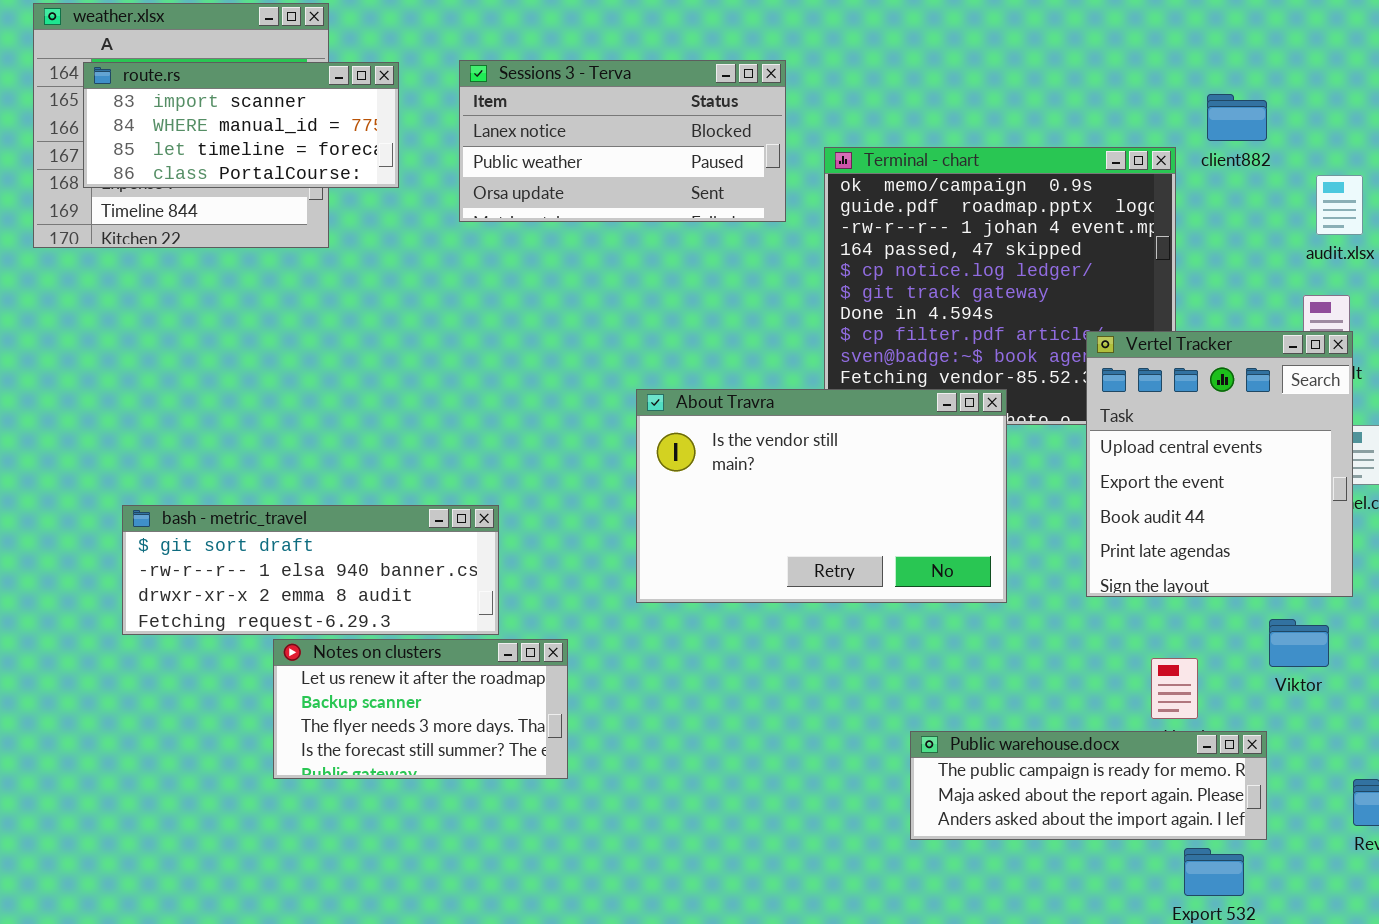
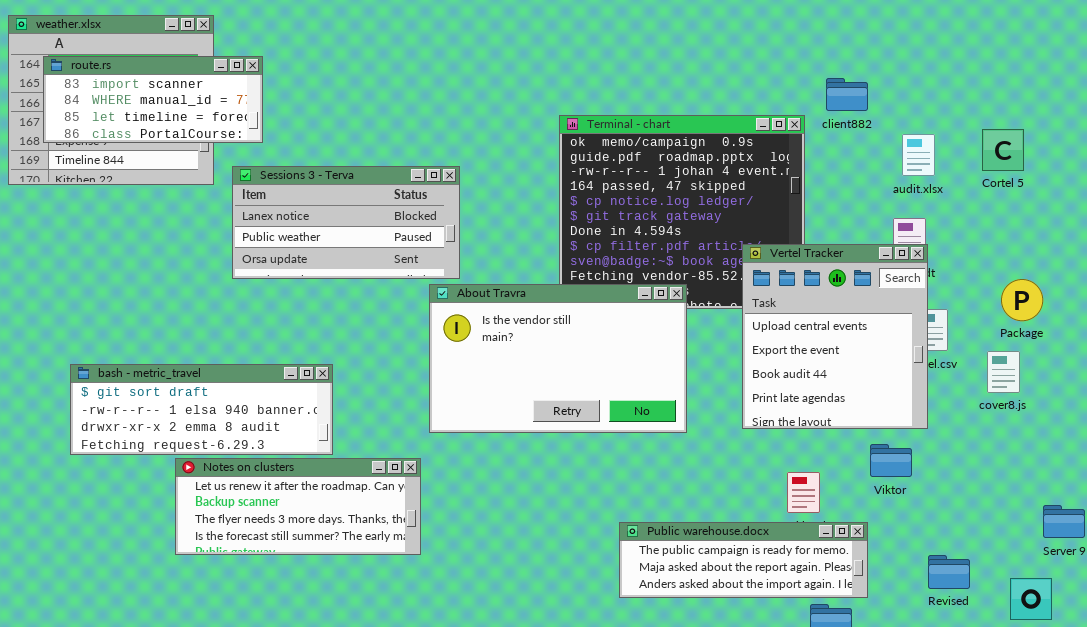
Sessions 3 - Terva: [459,60,786,222] -> [232,166,460,279], moved
Notes on clusters: [273,639,568,779] -> [175,458,421,555], resized

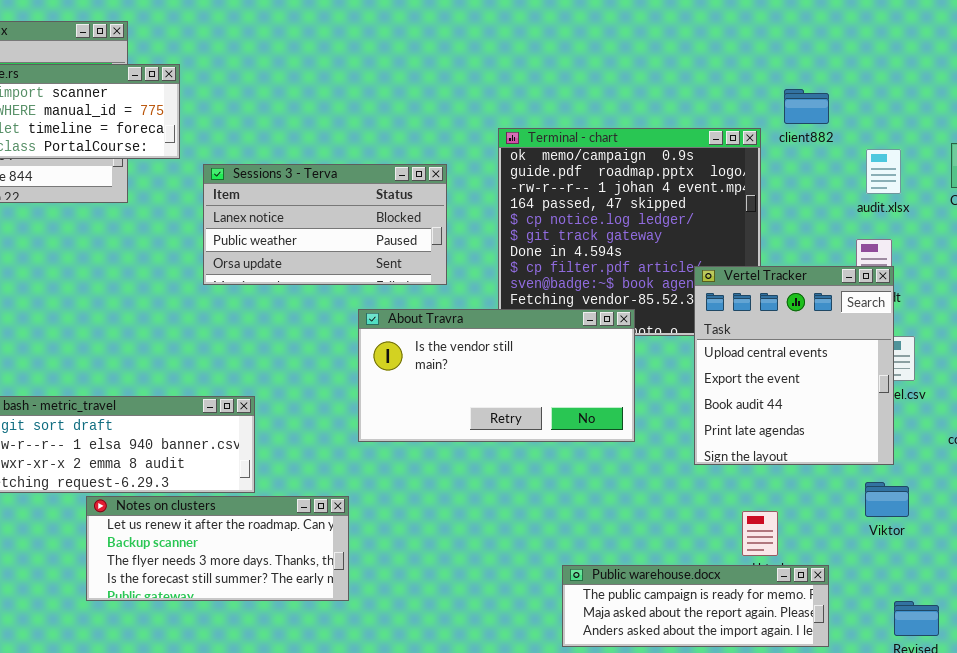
Sessions 3 - Terva: [232,166,460,279] -> [203,164,447,285], moved
About Travra: [429,284,687,433] -> [358,309,635,442], resized
Viktor: [870,444,912,477] -> [865,482,909,517], moved

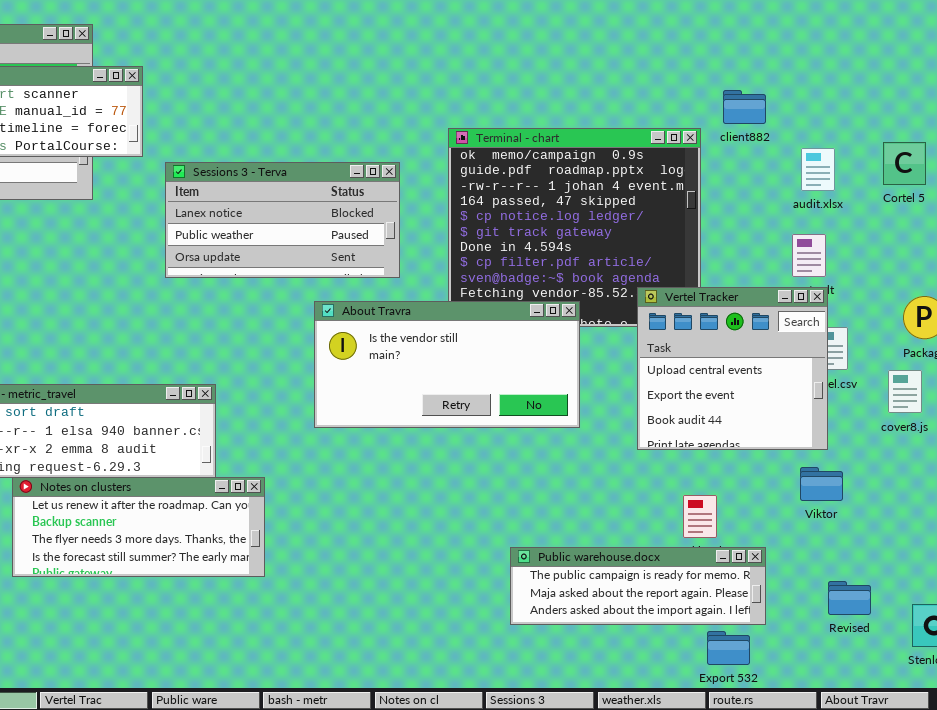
Vertel Tracker: [694,266,894,465] -> [637,287,828,450], resized
Notes on clusters: [86,496,349,601] -> [12,477,265,577], moved

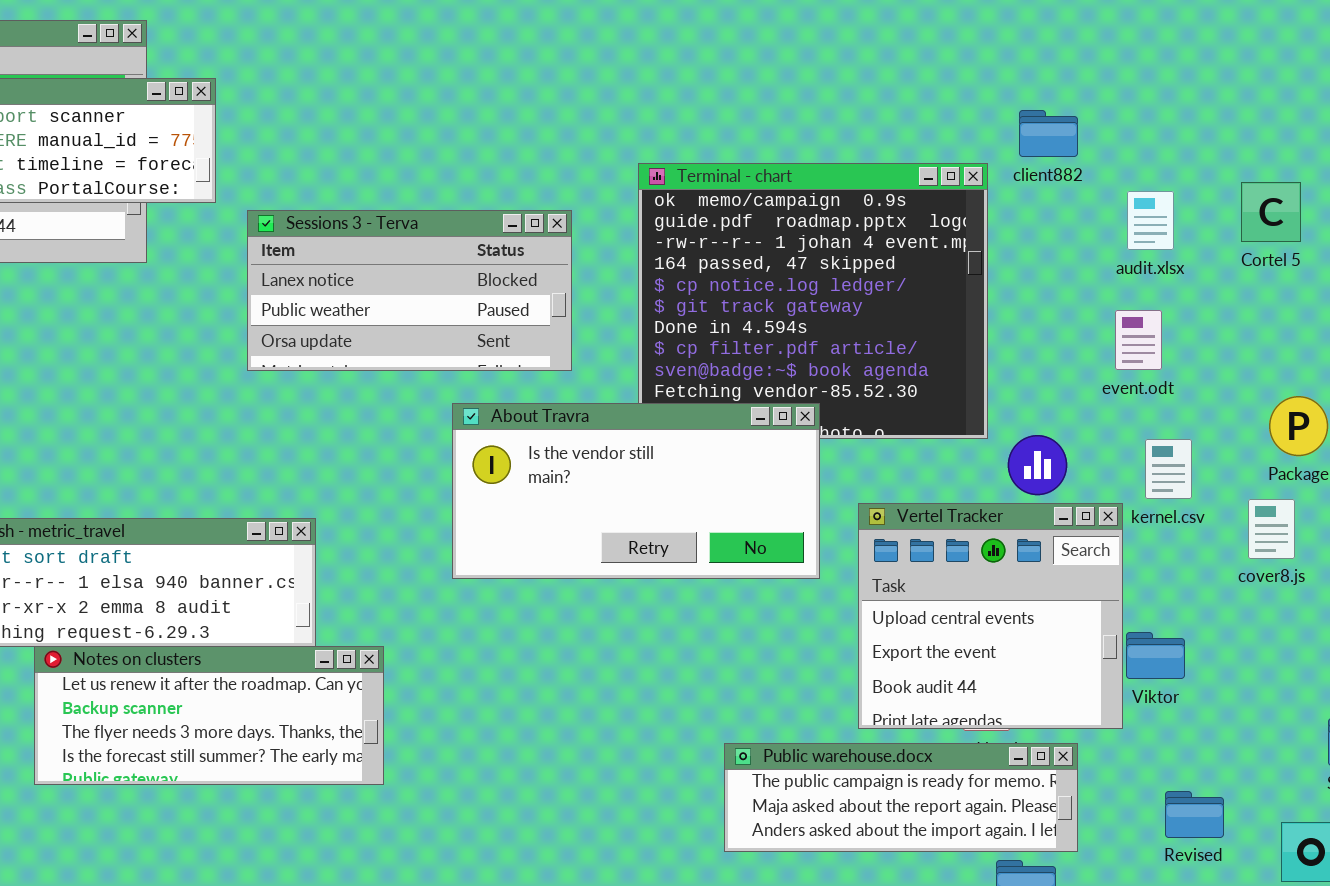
Vertel Tracker: [637,287,828,450] -> [858,503,1123,729], moved

